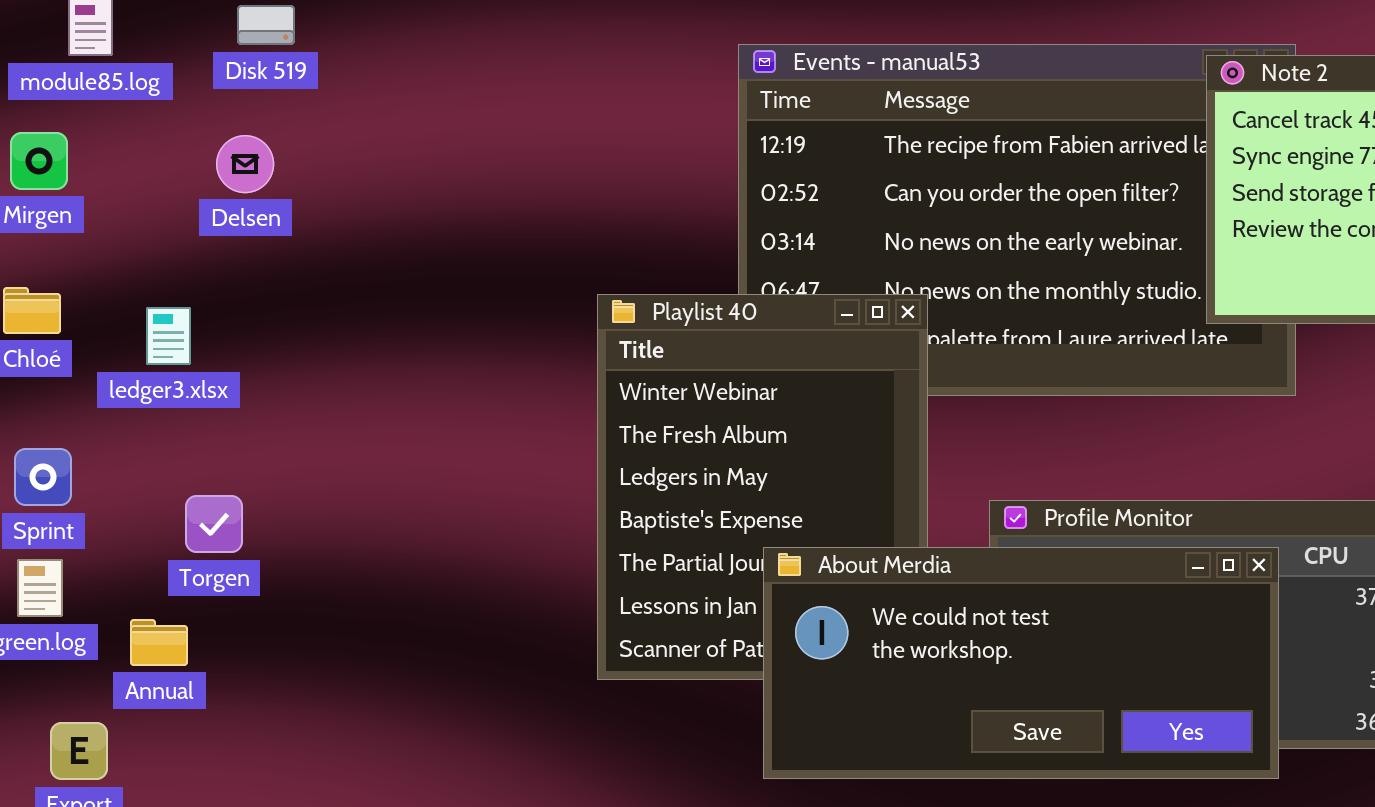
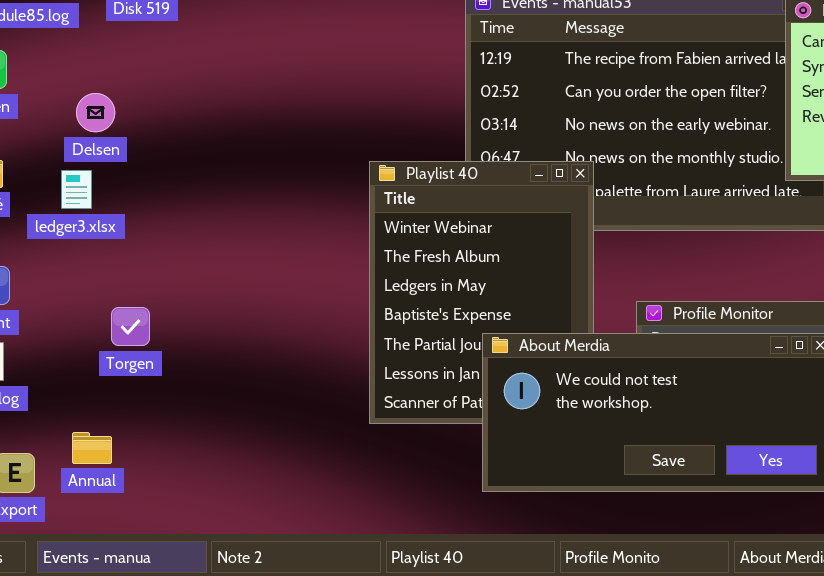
Delsen: [216,135,274,193] -> [76,93,115,132], moved
Torgen: [185,495,243,553] -> [111,307,150,346], moved
Annual: [130,619,188,666] -> [72,432,112,464], moved

